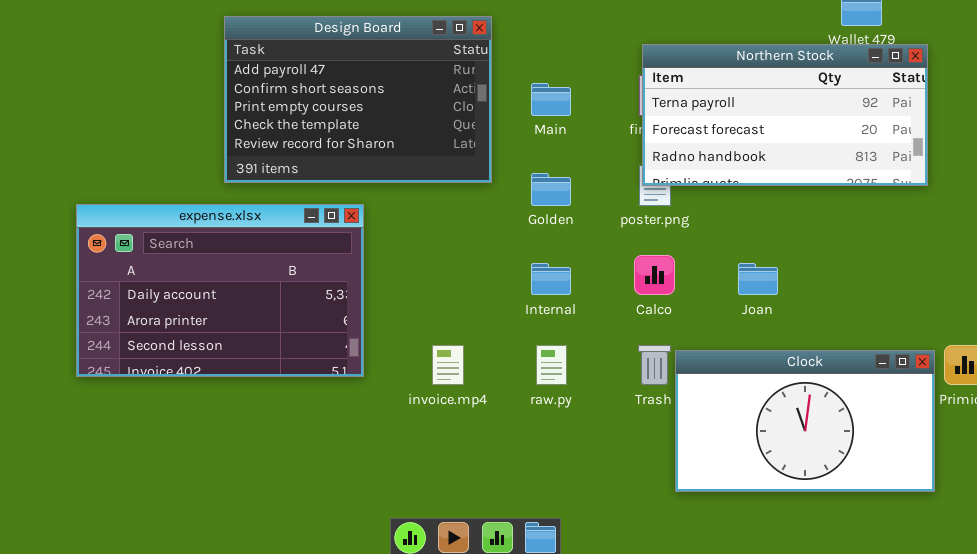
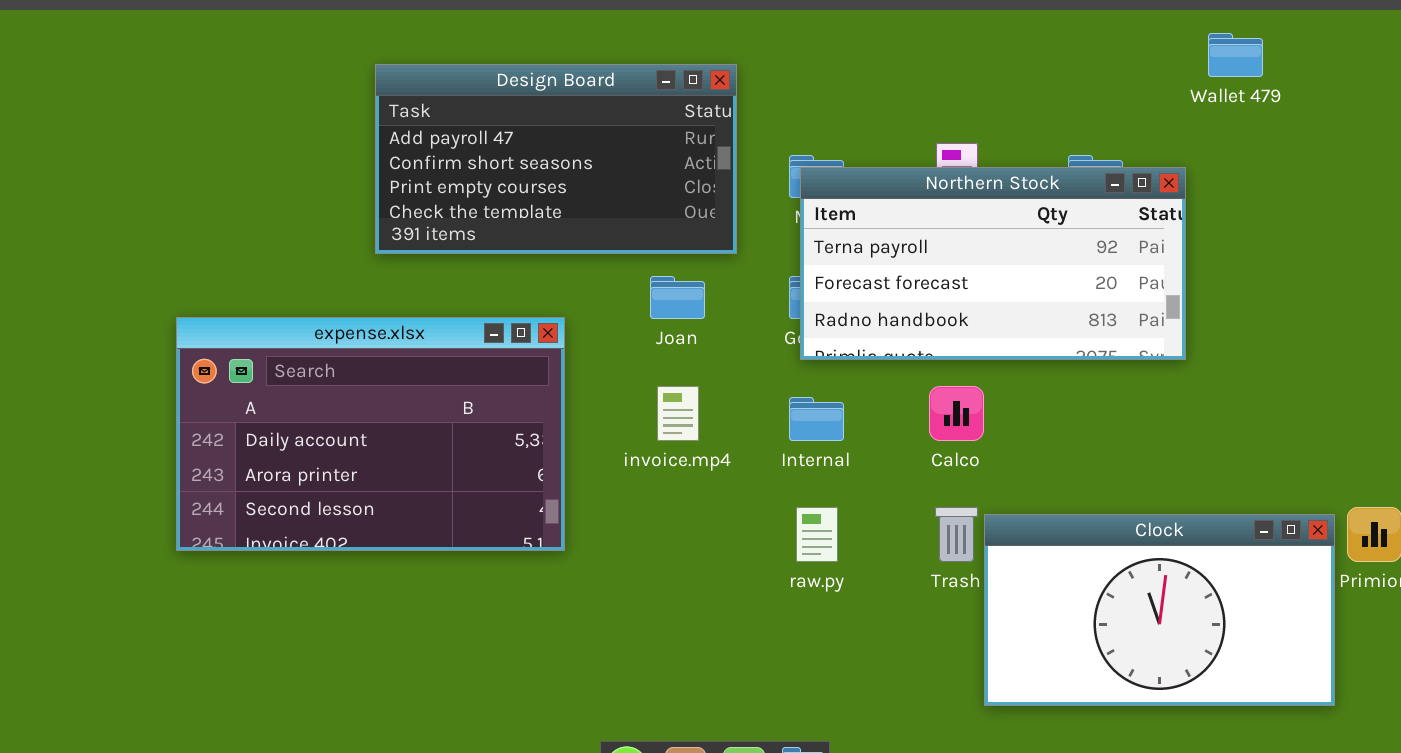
Design Board: [224,16,492,183] -> [375,64,737,254], resized
Northern Stock: [642,44,928,186] -> [800,167,1186,360], moved
Joan: [738,263,778,295] -> [650,276,705,319], moved
invoice.mp4: [432,345,464,385] -> [657,386,699,441], moved

